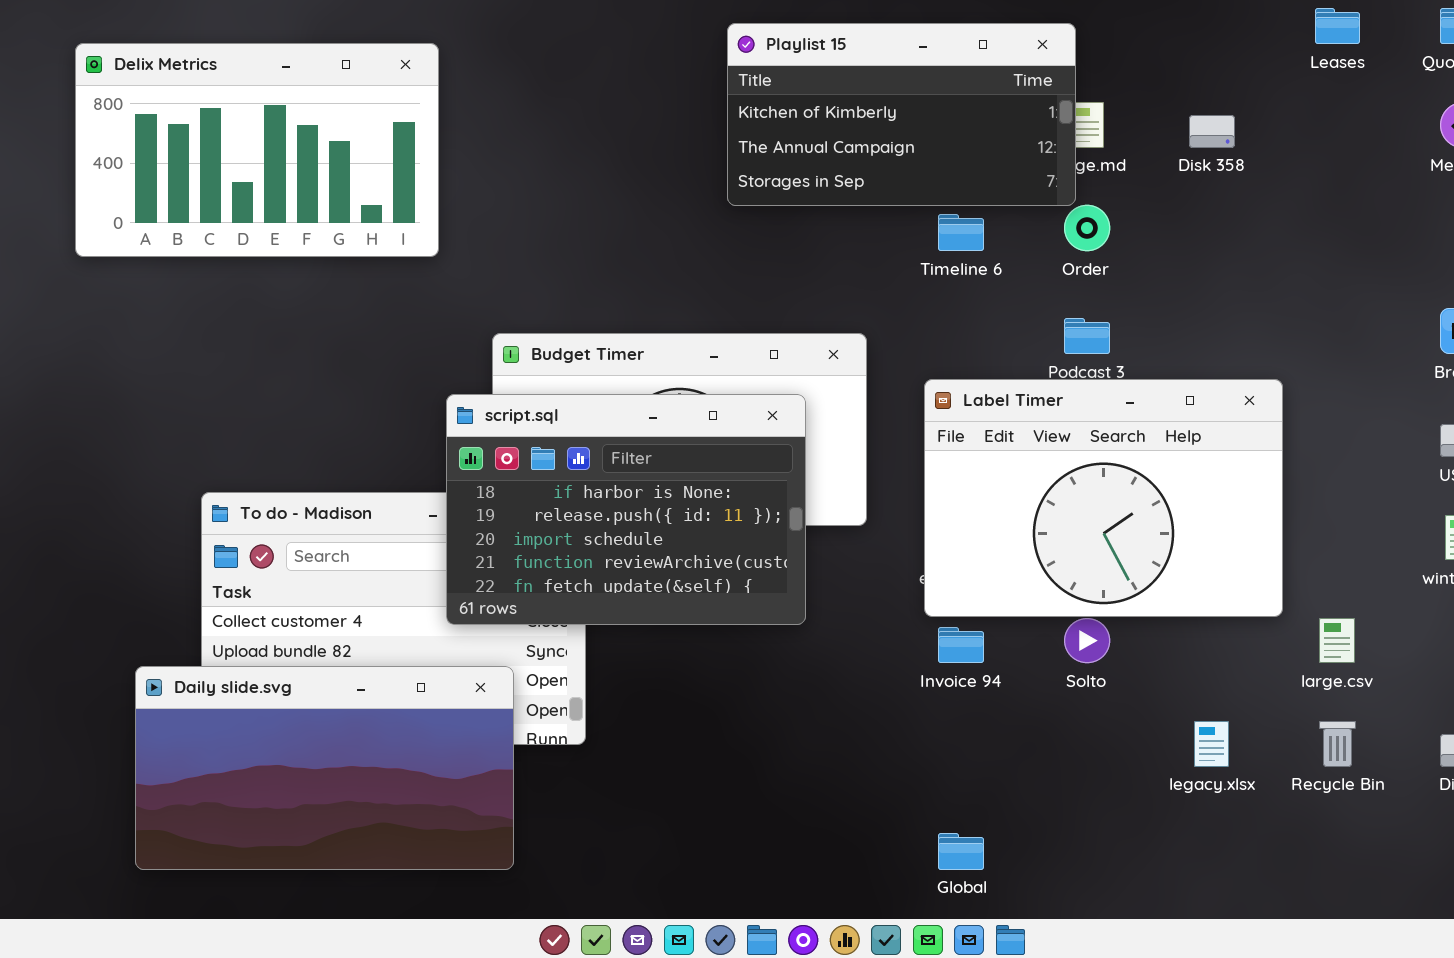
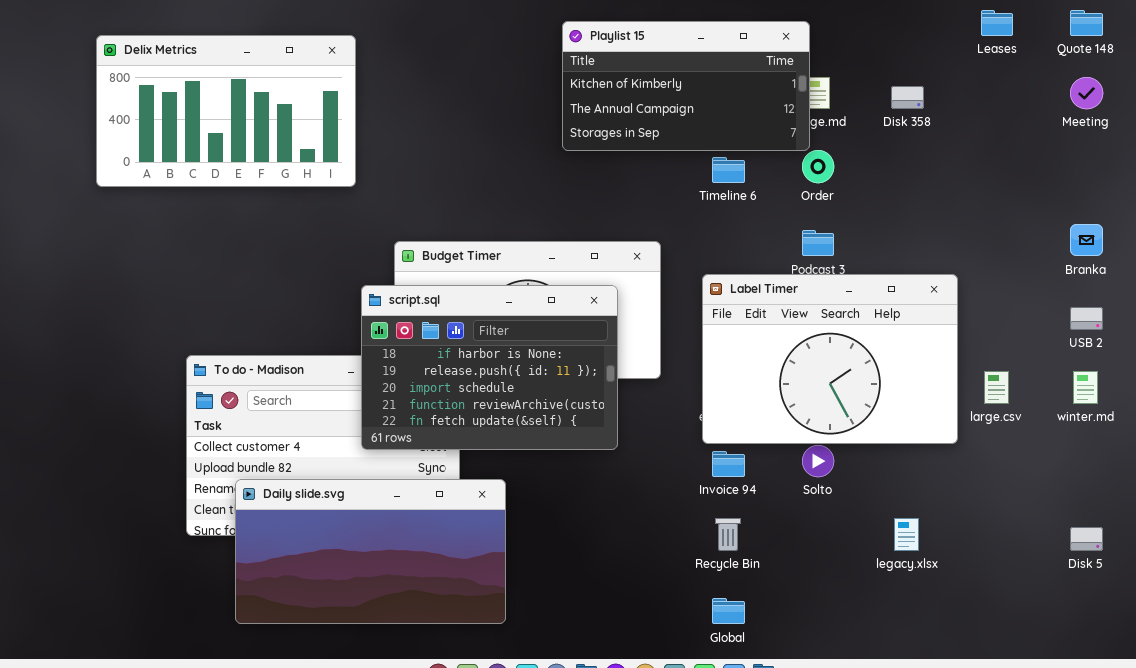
large.csv: [1319,618,1355,663] -> [984,371,1009,404], moved
Daily slide.svg: [135,666,514,870] -> [235,479,506,624], moved
Recycle Bin: [1319,721,1356,767] -> [715,518,741,551], moved

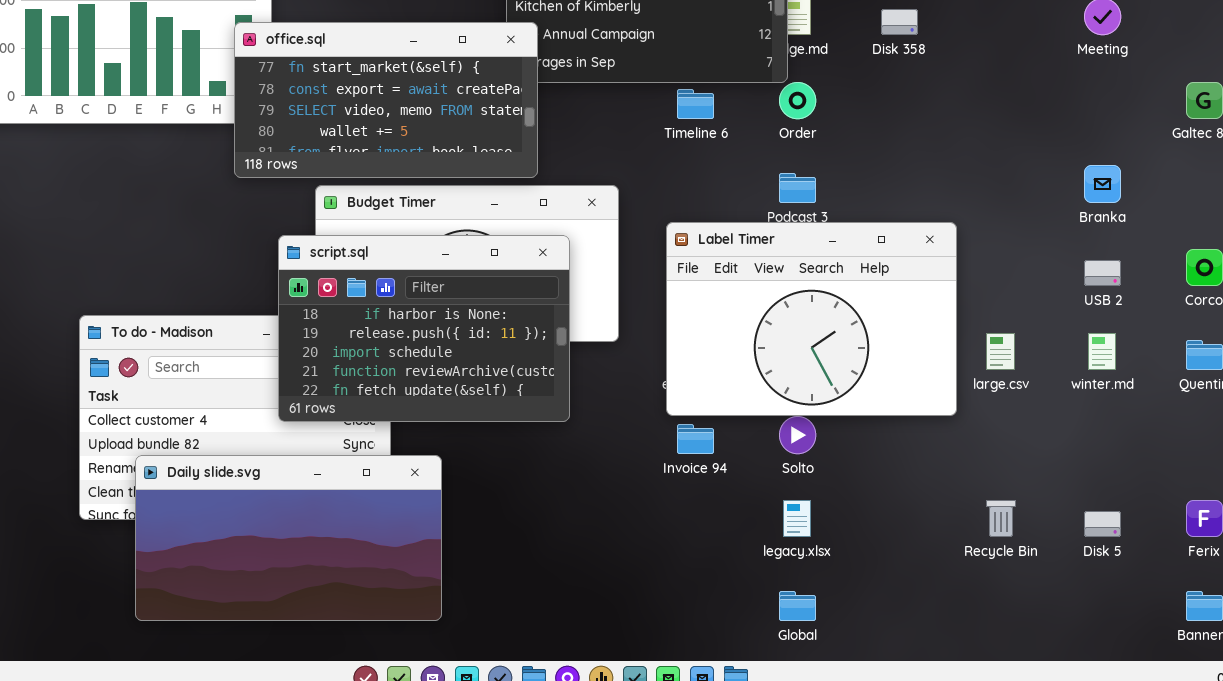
office.sql: none -> [234,22,538,178], opened
Recycle Bin: [715,518,741,551] -> [986,500,1016,537], moved
legacy.xlsx: [894,518,919,551] -> [783,500,811,537], moved
Global: [712,598,745,624] -> [779,591,816,621], moved

